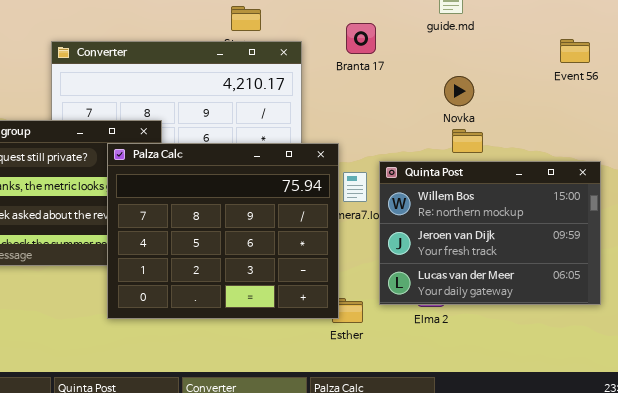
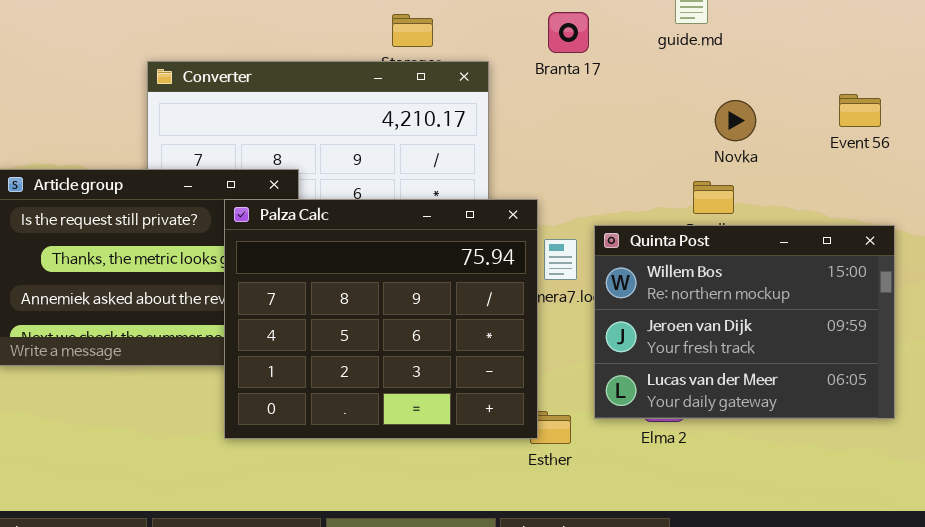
Branta 17: [346,23,376,54] -> [548,12,589,53], moved
Event 56: [560,39,590,63] -> [839,94,881,127], moved
Novka: [444,76,474,106] -> [715,100,756,141], moved

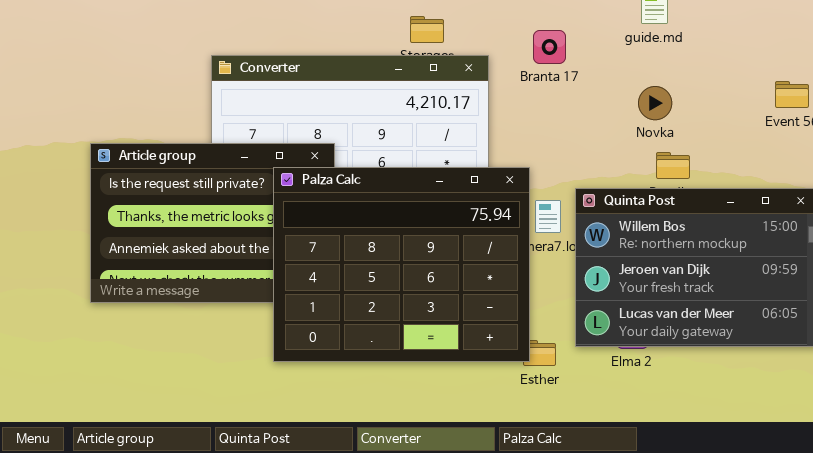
Branta 17: [548,12,589,53] -> [533,30,566,64], moved
Novka: [715,100,756,141] -> [638,86,672,120], moved

